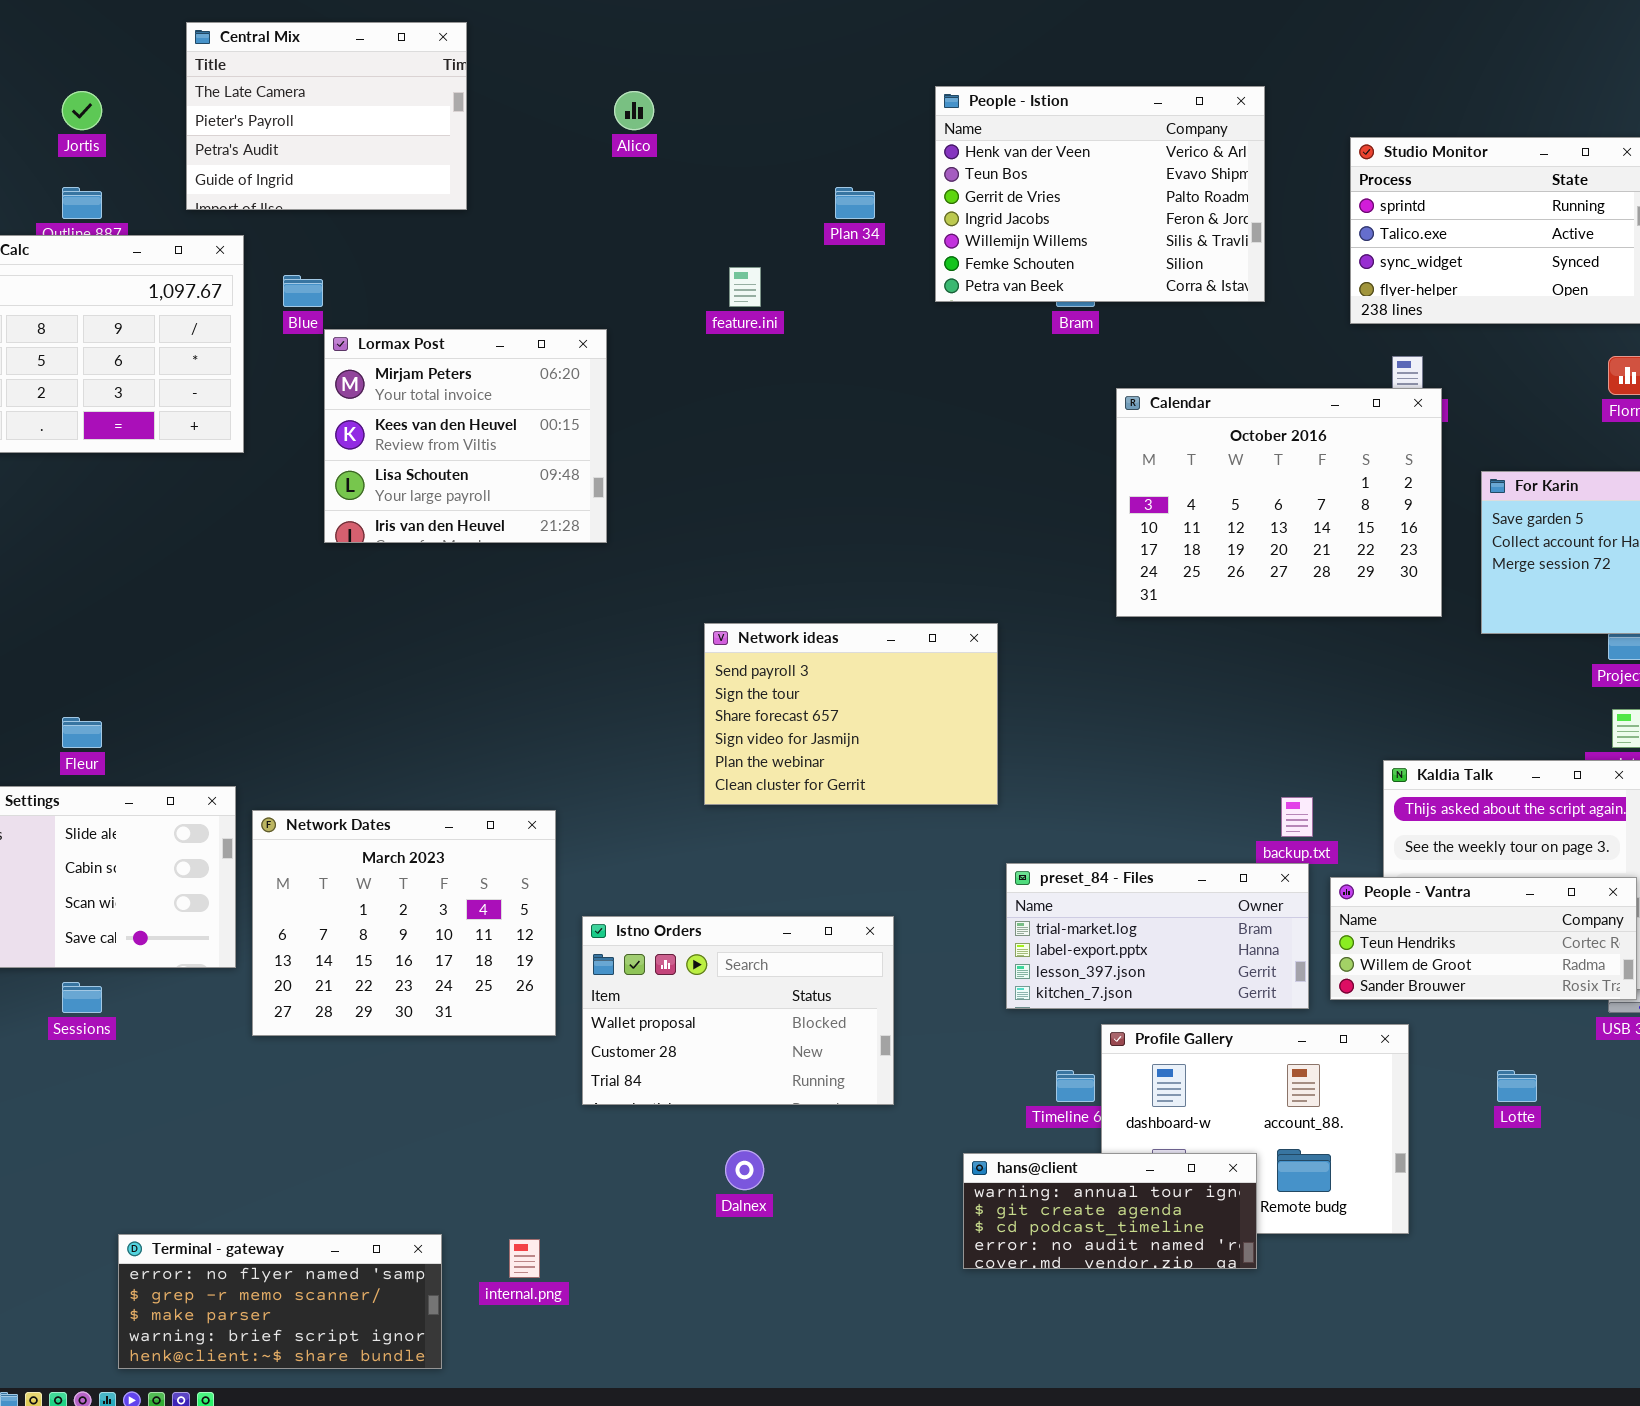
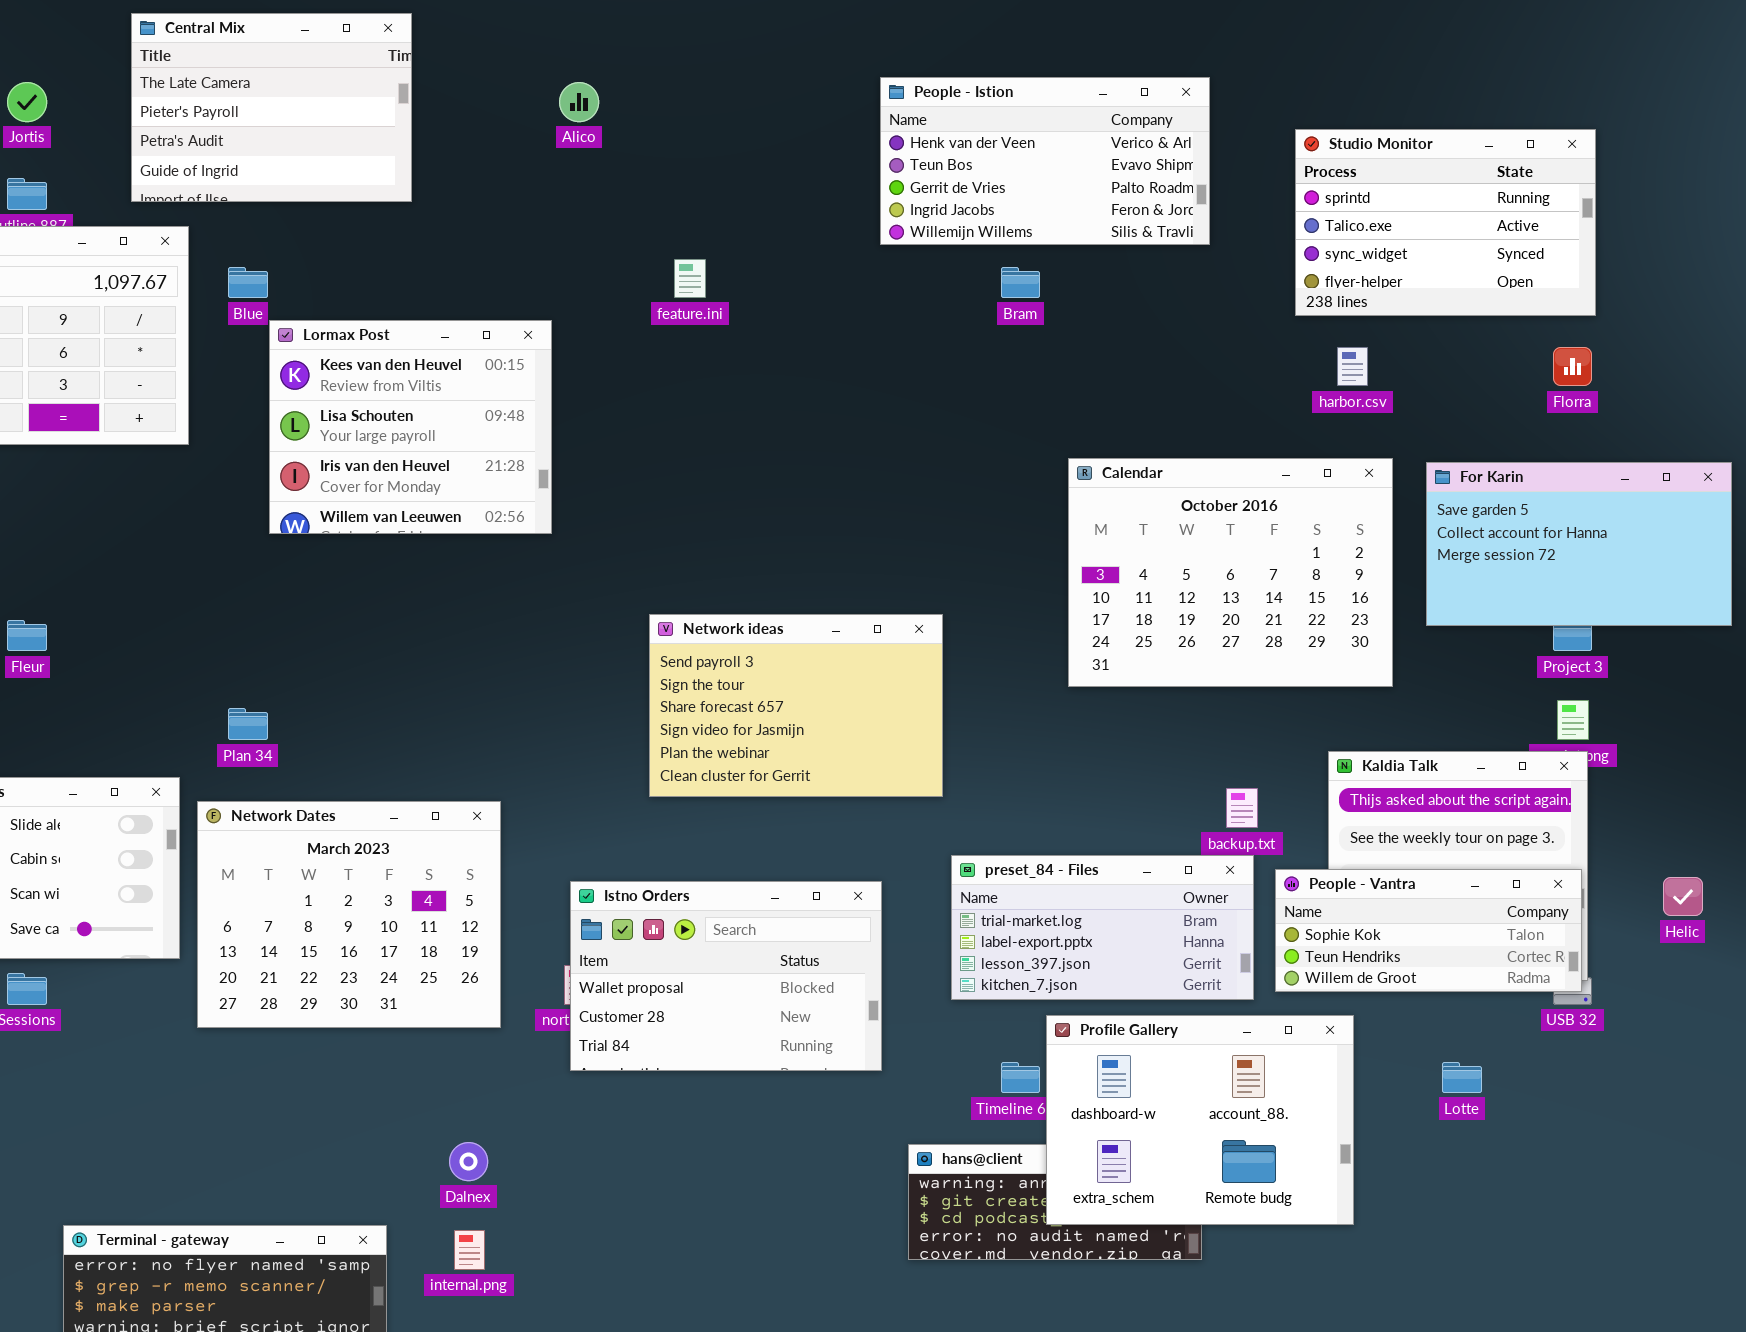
People - Istion: [935,86,1265,302] -> [880,77,1210,245], resized
Plan 34: [835,187,875,219] -> [228,708,268,740], moved
Lormax Post: [324,329,607,543] -> [269,320,552,534], scrolled down 1 row
Calendar: [1116,388,1442,617] -> [1068,458,1393,687], moved
Fleur: [62,717,102,748] -> [7,620,47,651], moved
People - Vantra: [1330,877,1637,1000] -> [1275,869,1582,992], scrolled up 1 row
Istno Orders: [582,916,894,1105] -> [570,881,882,1071], moved
Profile Gallery: [1101,1024,1409,1234] -> [1046,1015,1354,1225], raised
Dalnex: [725,1150,764,1190] -> [449,1142,488,1181], moved

